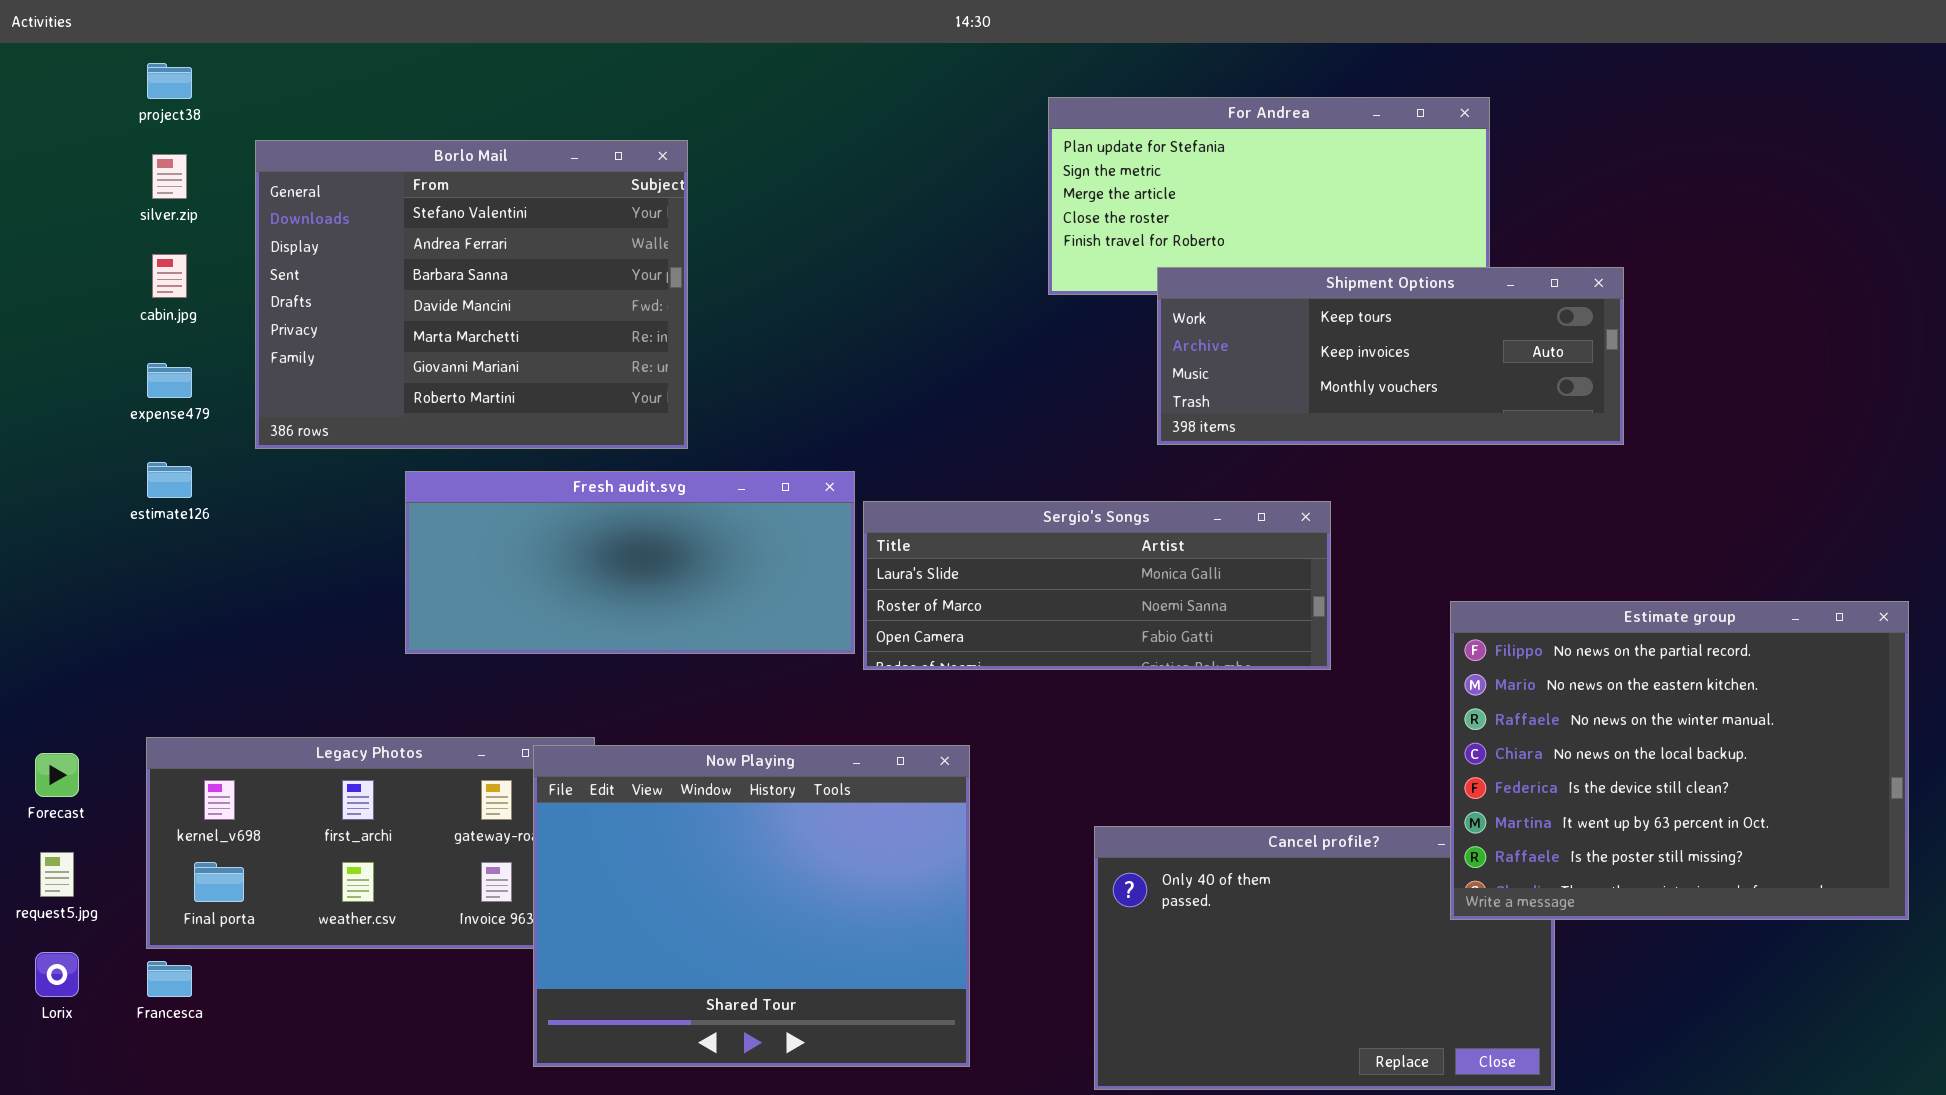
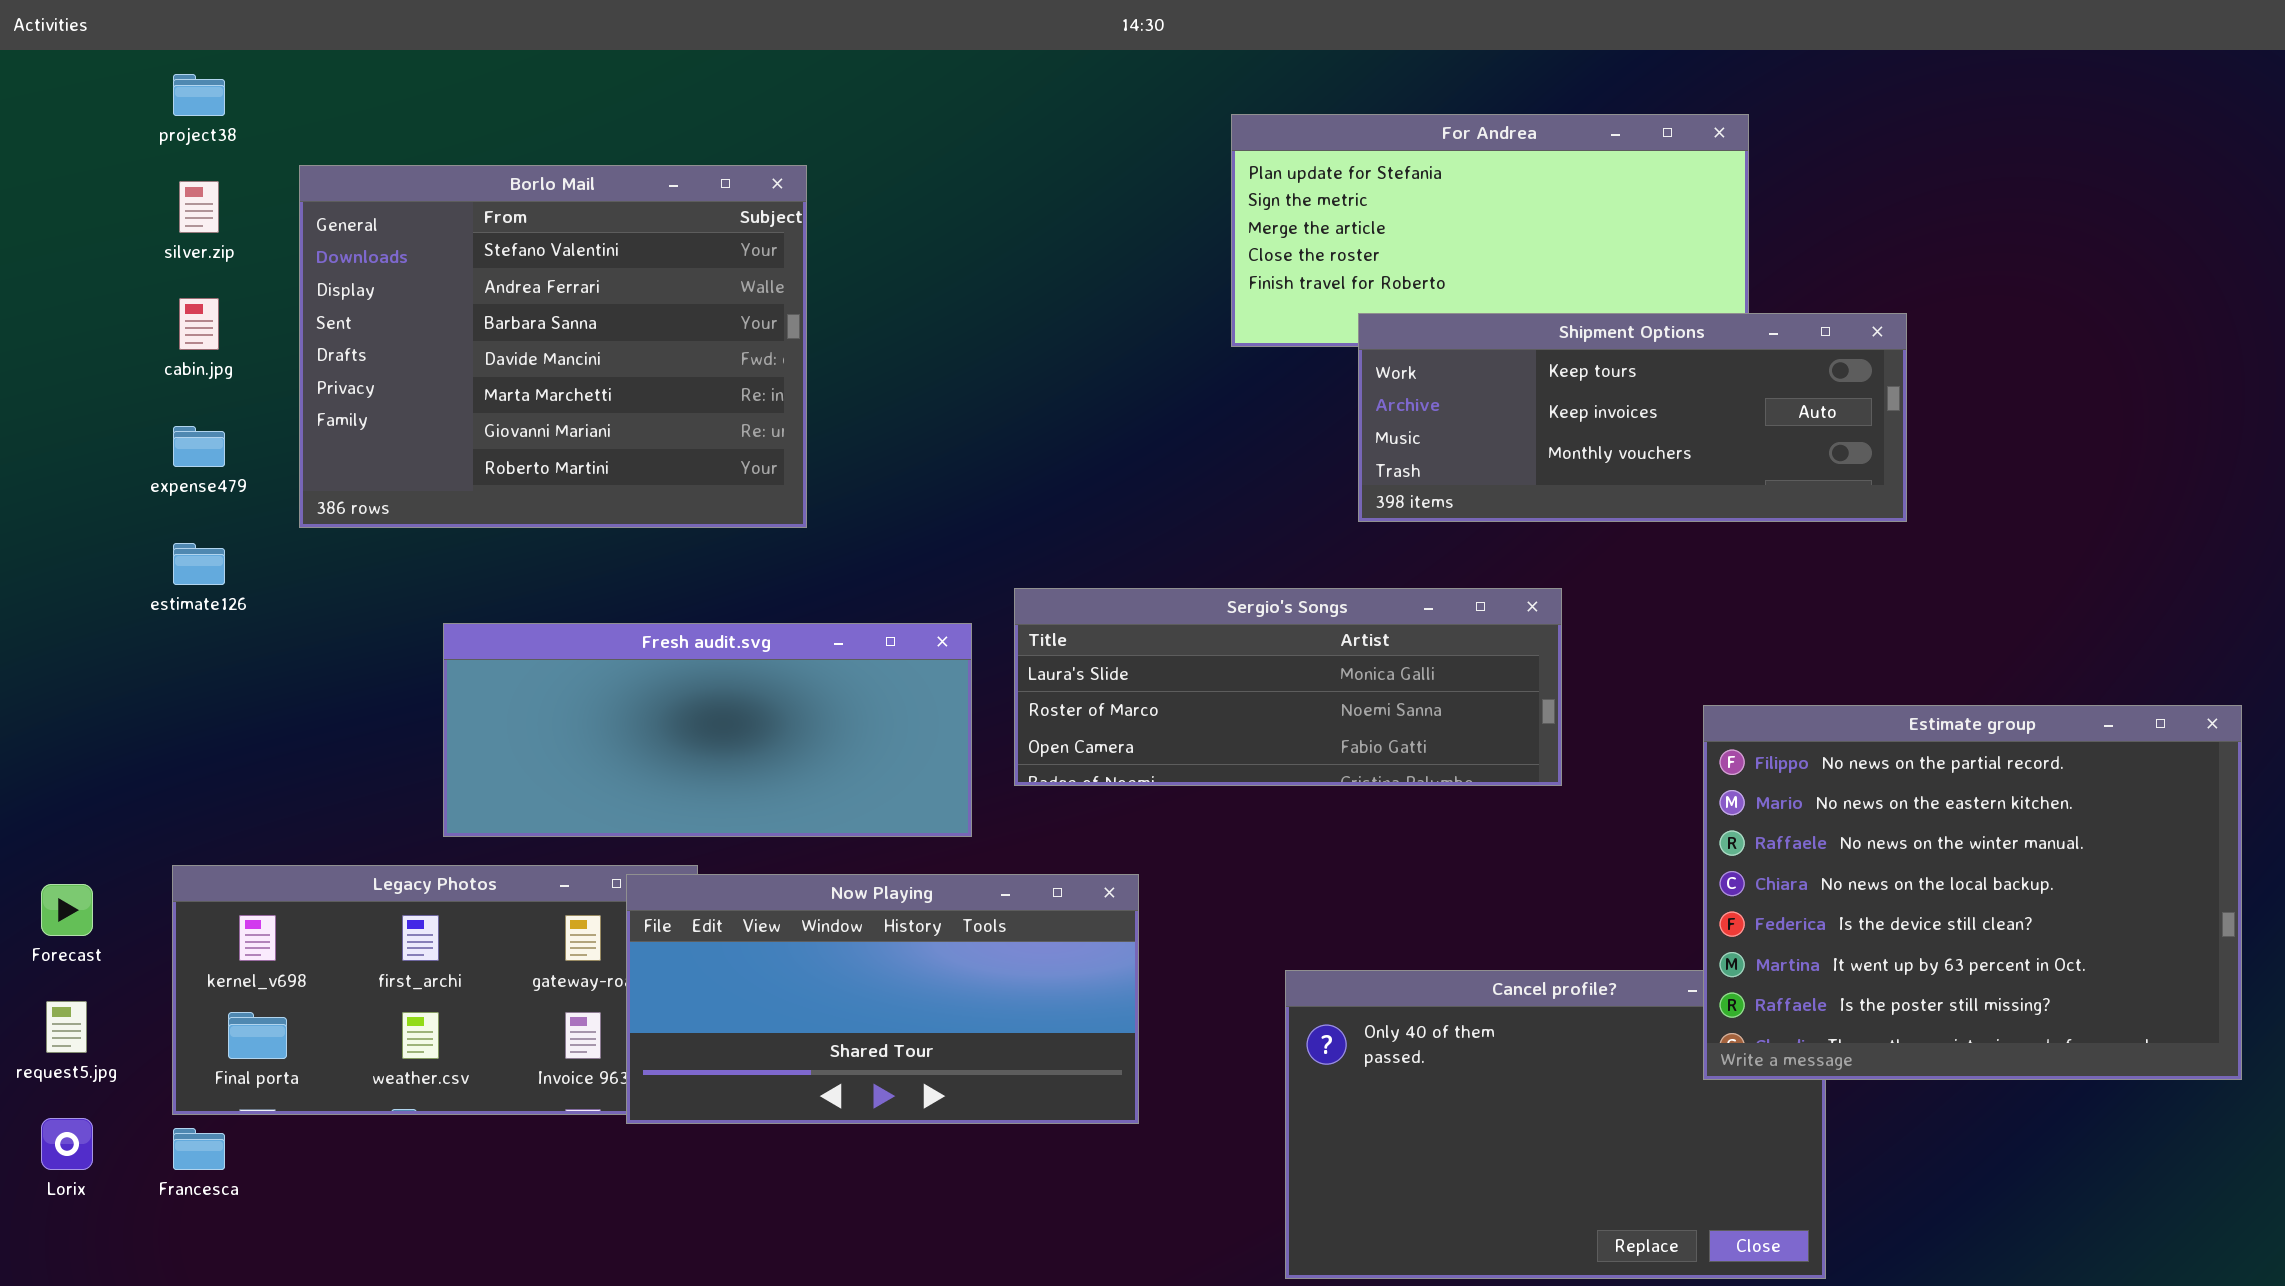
Fresh audit.svg: [405,471,855,654] -> [443,623,972,837], moved
Now Playing: [533,745,970,1067] -> [626,874,1139,1124], resized

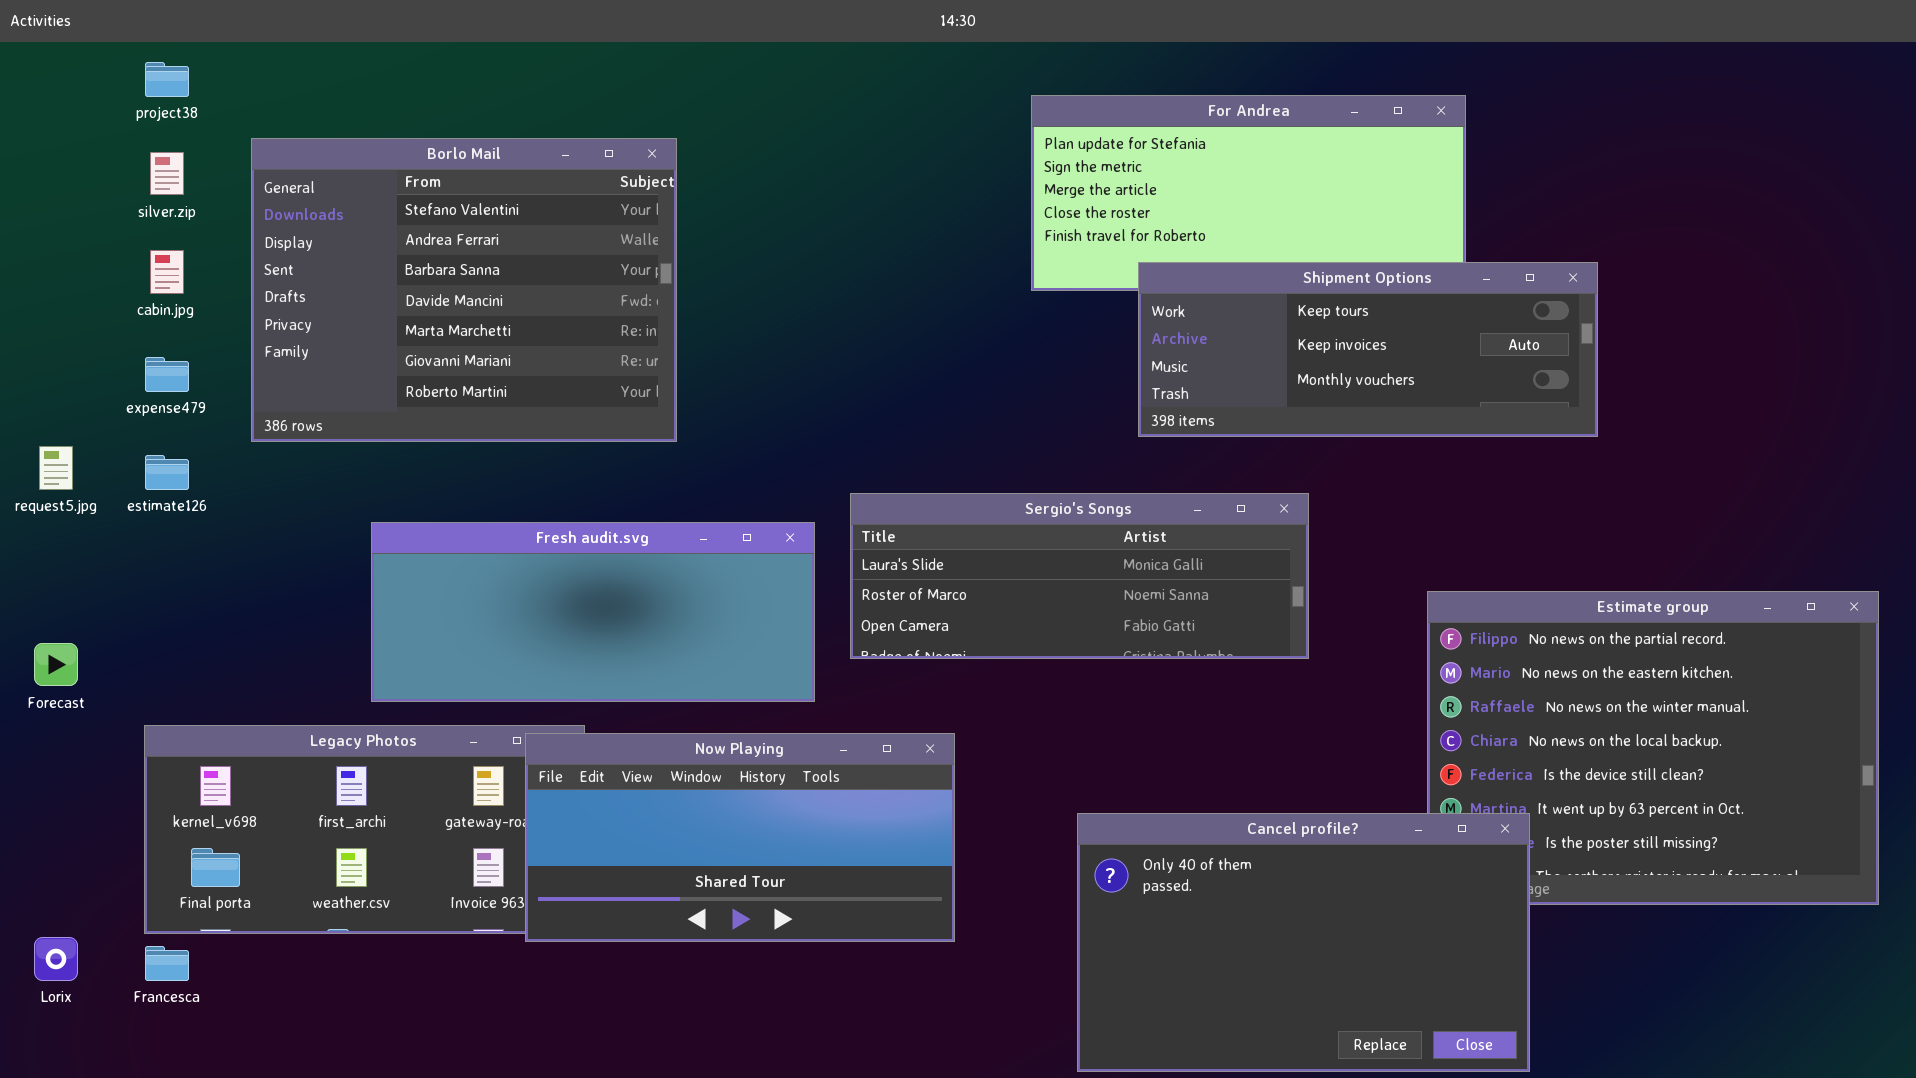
Forecast: [41,884,93,936] -> [34,643,78,686], moved
Cancel profile?: [1285,970,1826,1279] -> [1077,813,1530,1072], raised
request5.jpg: [46,1001,87,1053] -> [39,446,73,490], moved

